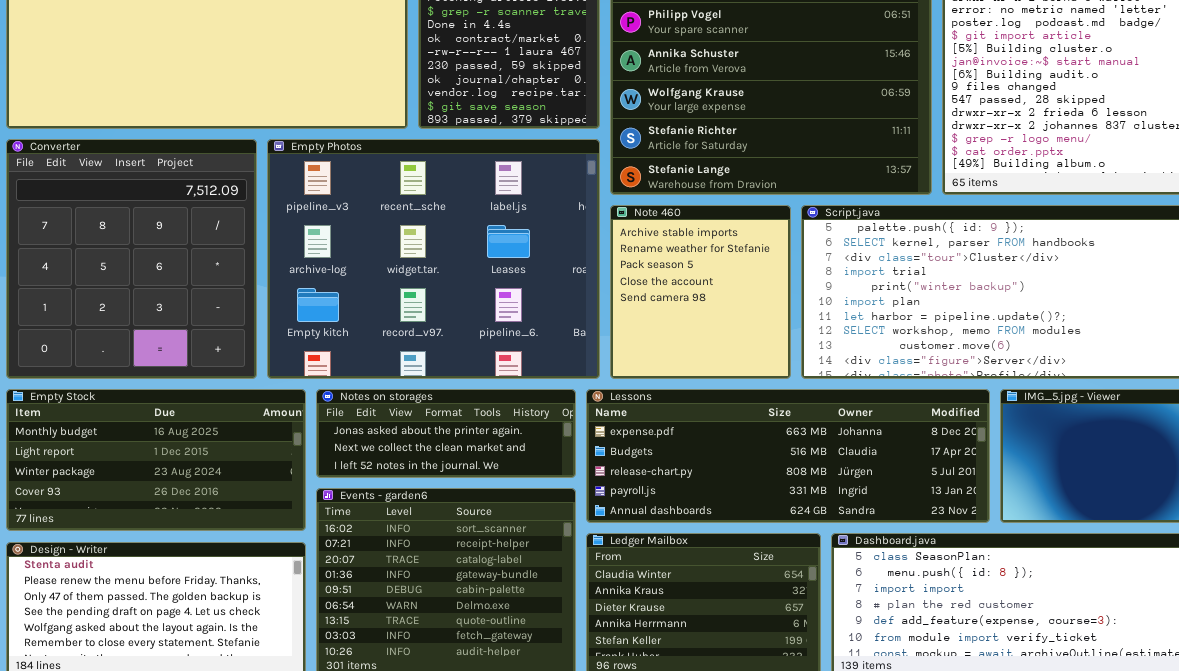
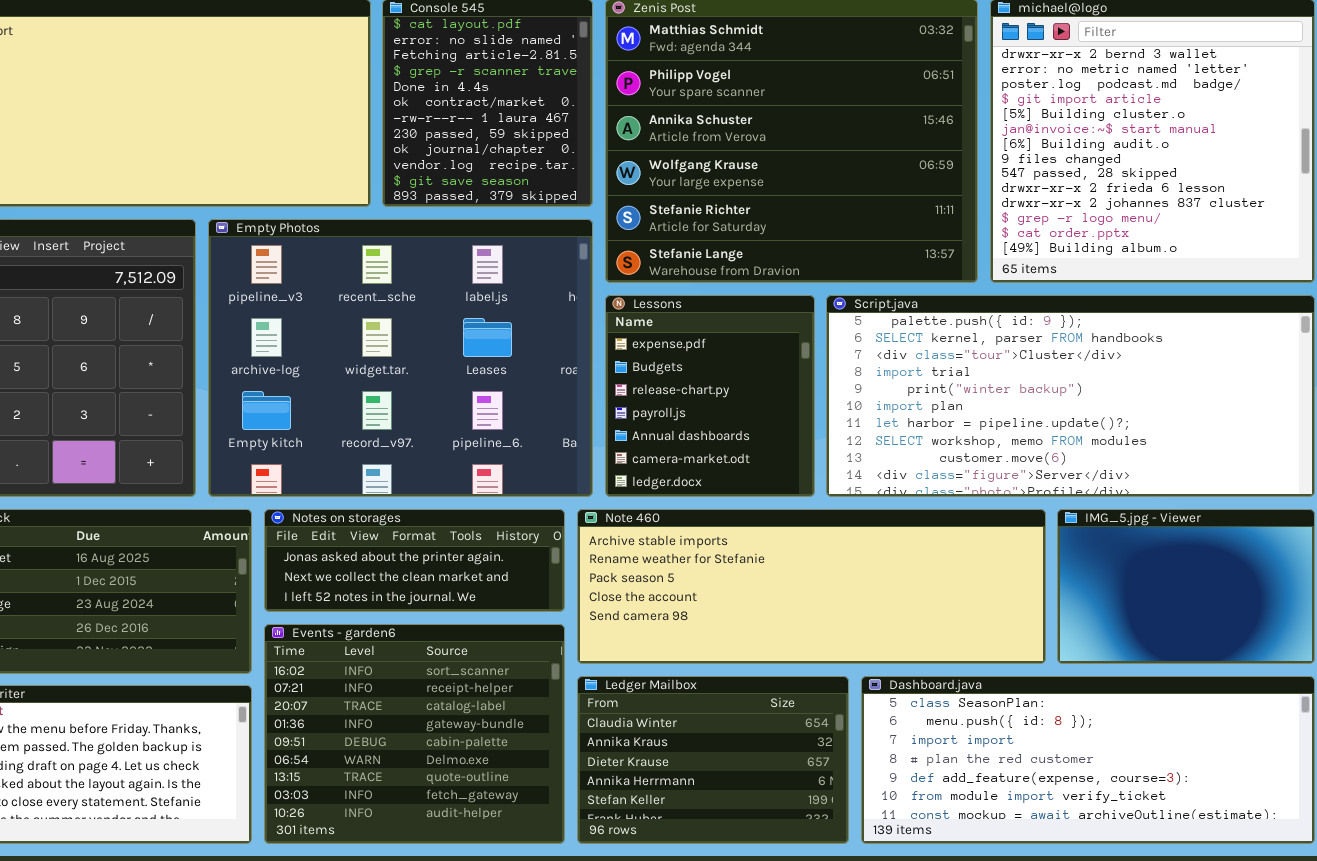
Note 460: [610,205,791,379] -> [577,509,1046,664], moved, resized
Lessons: [586,389,990,523] -> [605,295,815,497], moved, resized

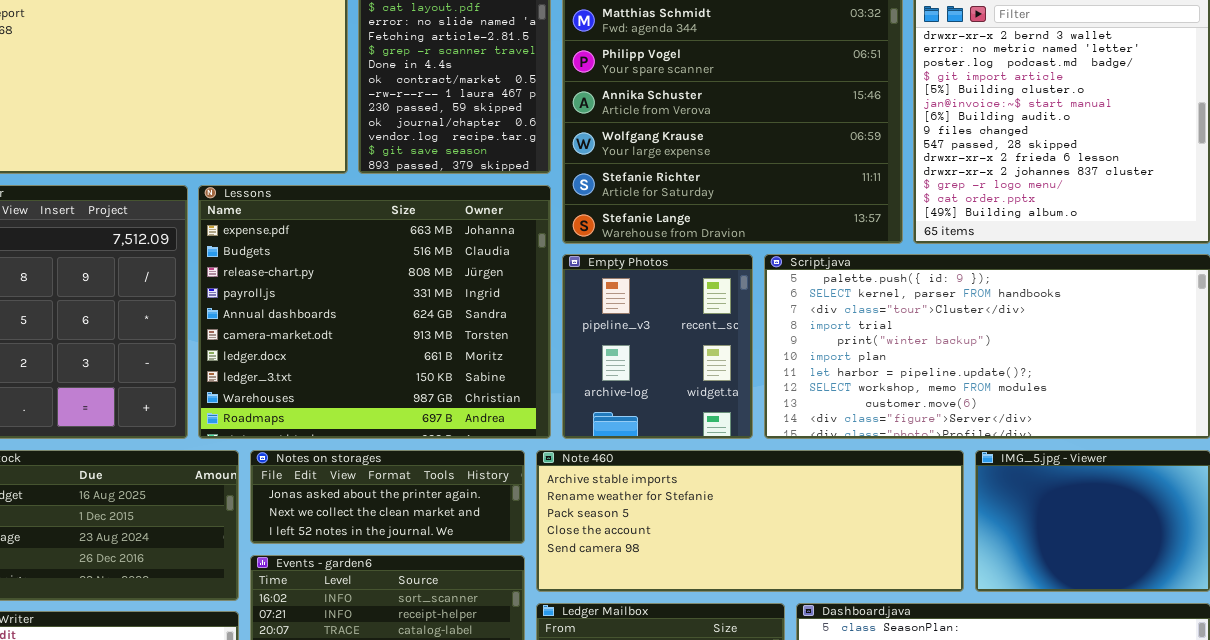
Empty Photos: [208,219,593,497] -> [562,254,753,439], moved, resized
Lessons: [605,295,815,497] -> [198,185,551,439], moved, resized

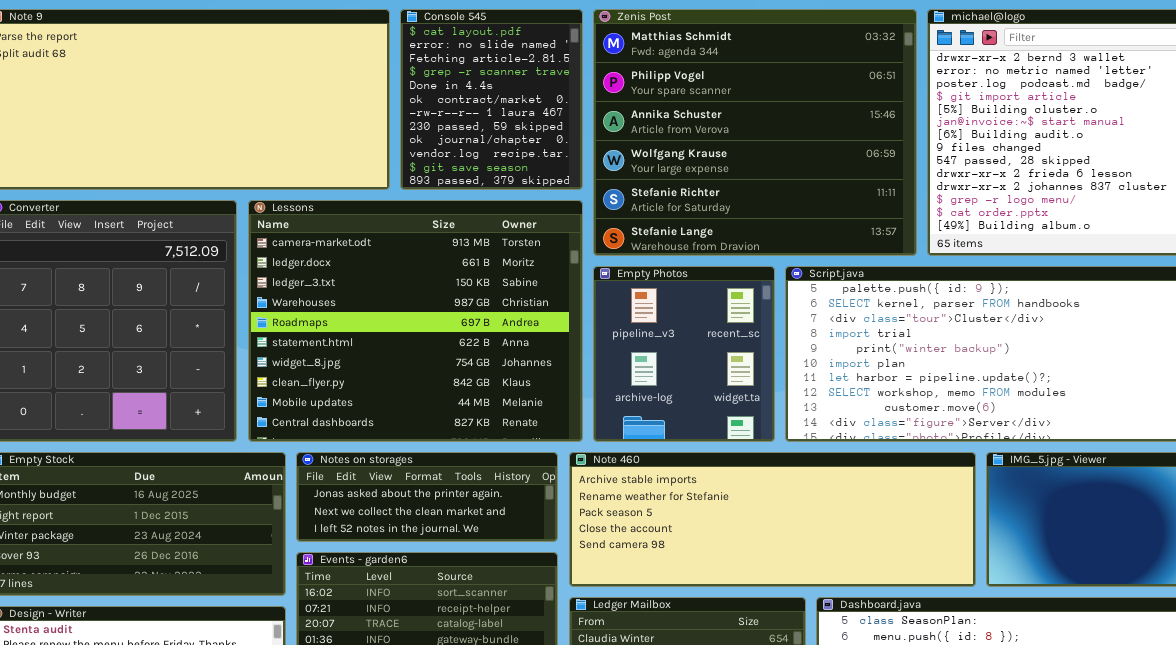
Lessons: [198,185,551,439] -> [248,200,583,442], scrolled down 5 rows

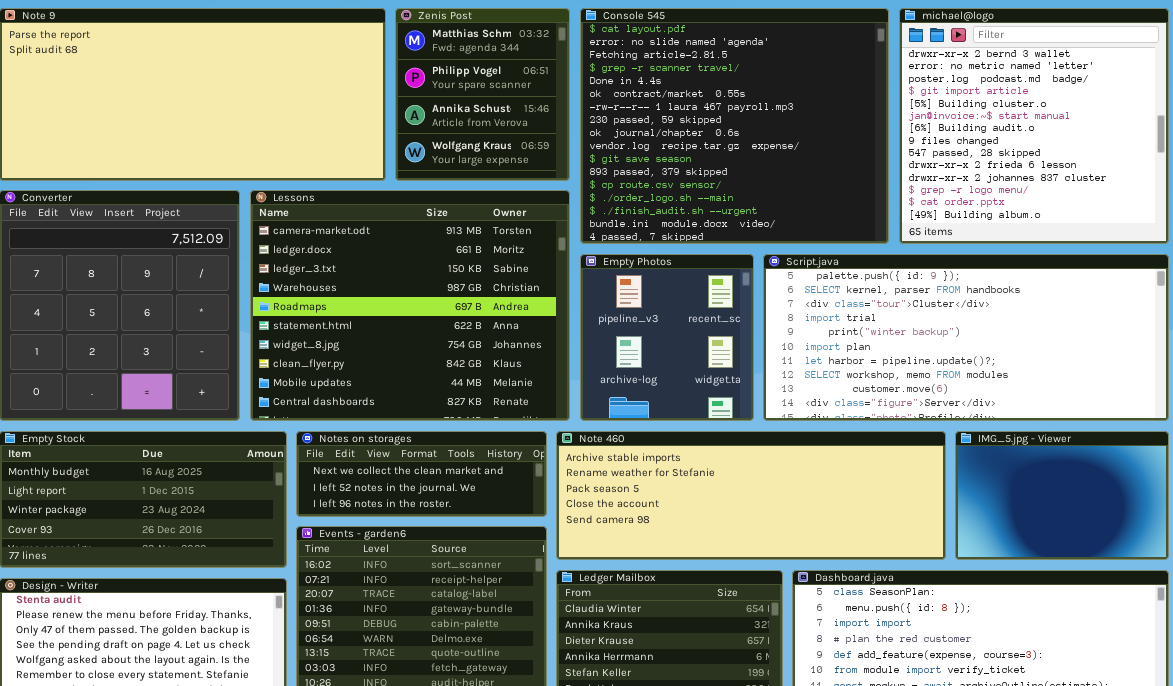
Console 545: [400,9,583,190] -> [580,8,889,244], moved, resized
Zenis Post: [593,9,917,256] -> [395,8,570,181], moved, resized
Notes on storages: [296,452,558,542] -> [296,431,547,517], scrolled down 1 row

